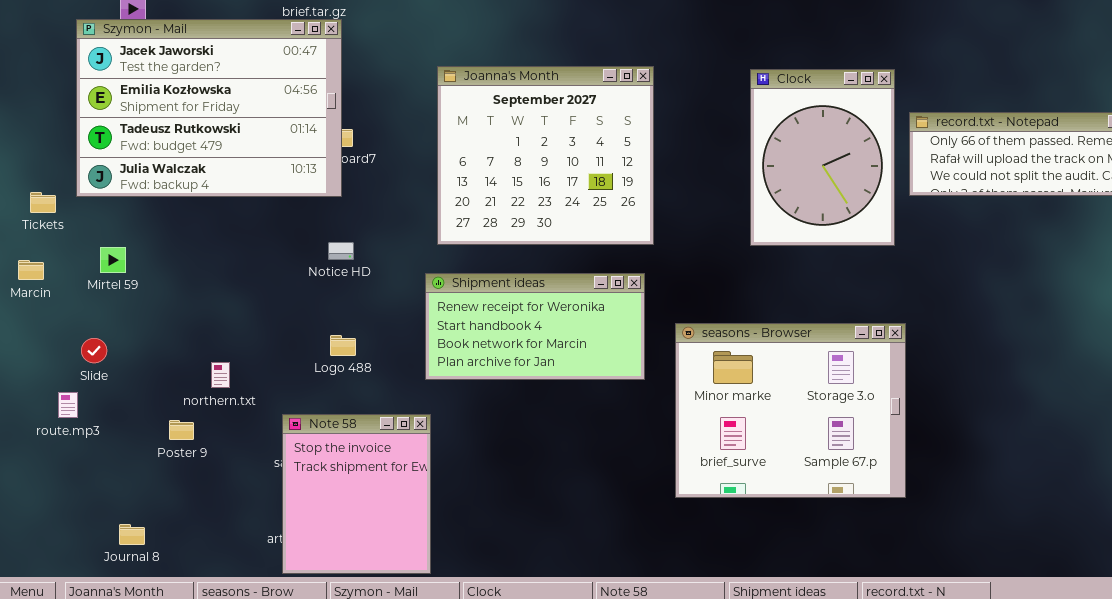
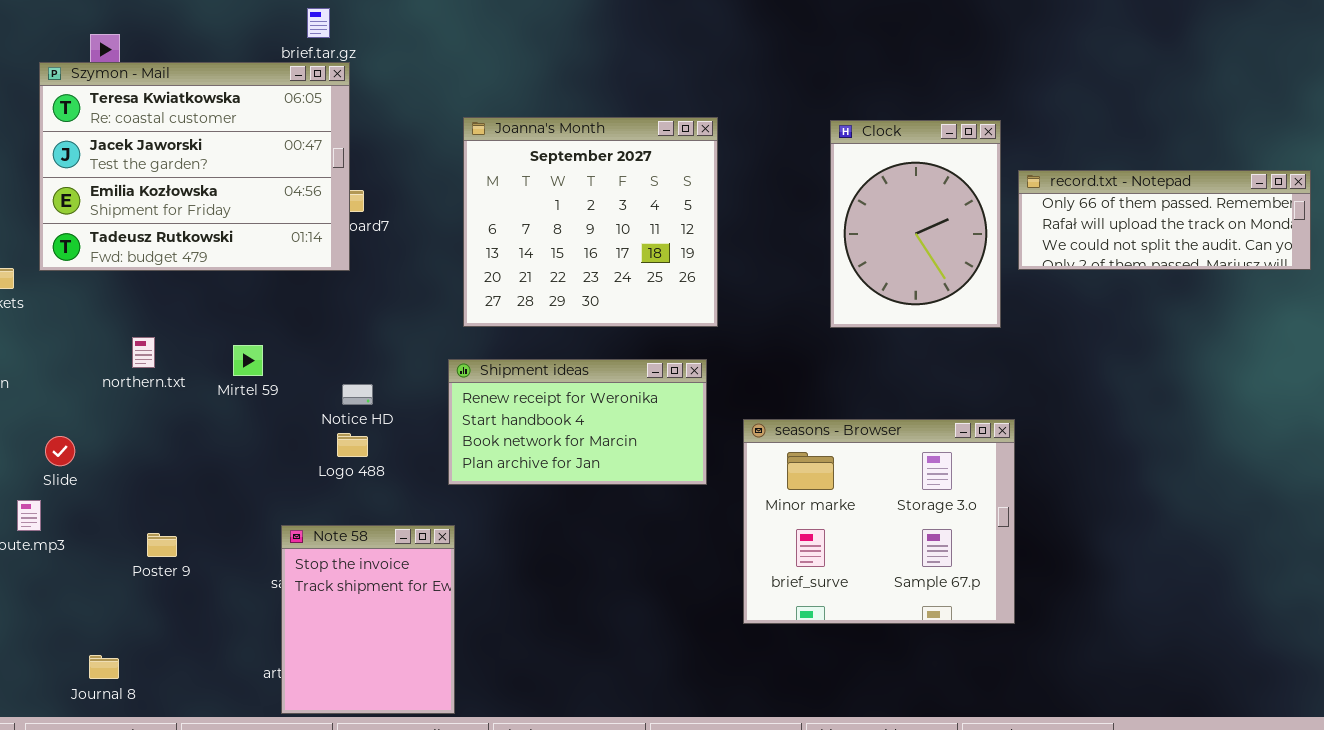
Szymon - Mail: [76,19,342,197] -> [39,62,350,271], scrolled up 1 row
Notice HD: [328,242,354,260] -> [342,384,373,405], moved
Mirtel 59: [100,247,126,273] -> [233,345,263,376], moved
northern.txt: [211,362,230,388] -> [132,337,155,368], moved

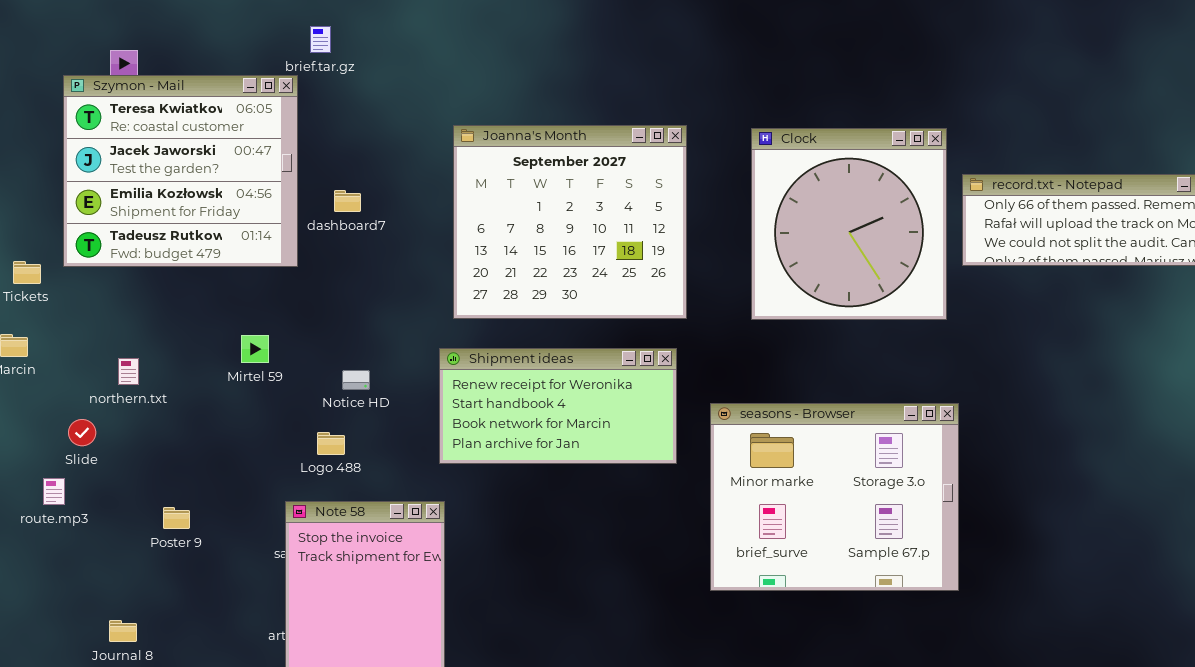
Szymon - Mail: [39,62,350,271] -> [63,75,298,267], resized
Clock: [830,120,1001,328] -> [751,128,947,320], resized
northern.txt: [132,337,155,368] -> [118,358,139,385], moved
Logo 488: [337,433,368,457] -> [317,432,345,455], moved

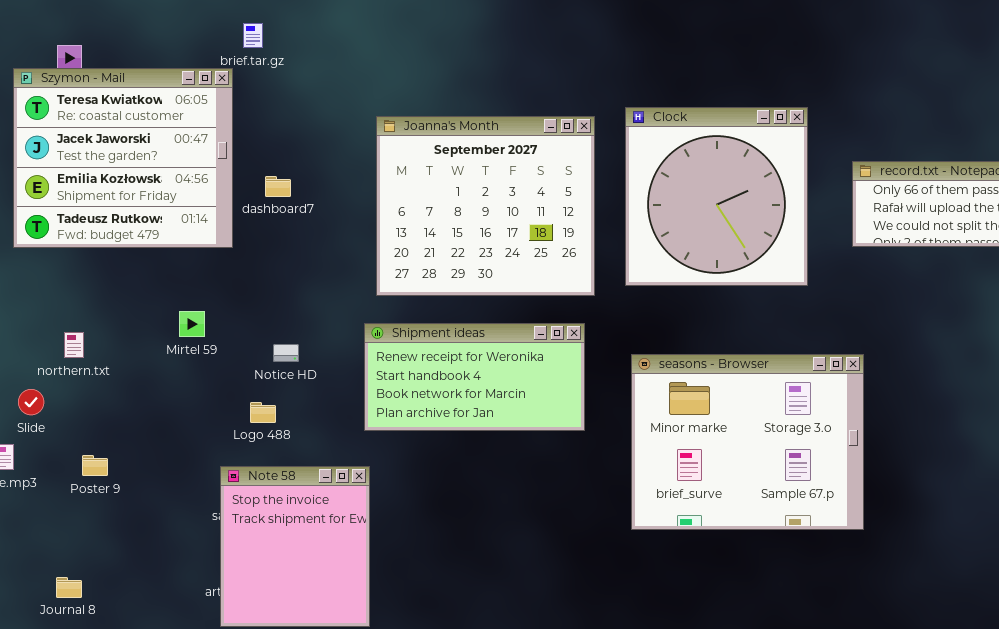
Clock: [751,128,947,320] -> [625,107,808,286], moved
seasons - Browser: [710,403,959,591] -> [631,354,864,530], moved
Poster 9: [163,507,190,529] -> [82,455,108,476], moved

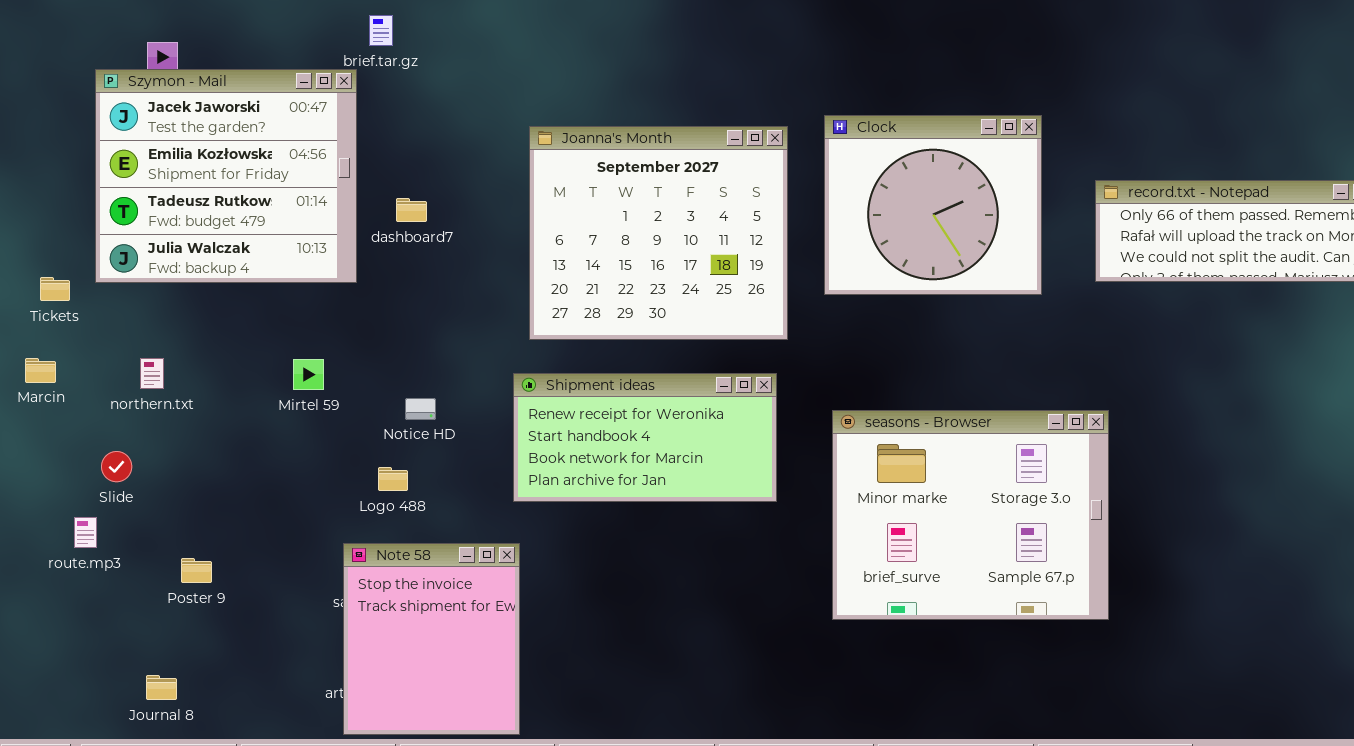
Szymon - Mail: [13,68,233,248] -> [95,69,357,283], scrolled down 1 row
Clock: [625,107,808,286] -> [824,115,1042,295], resized
northern.txt: [64,332,84,358] -> [140,358,164,389], moved
Poster 9: [82,455,108,476] -> [181,558,212,583], moved

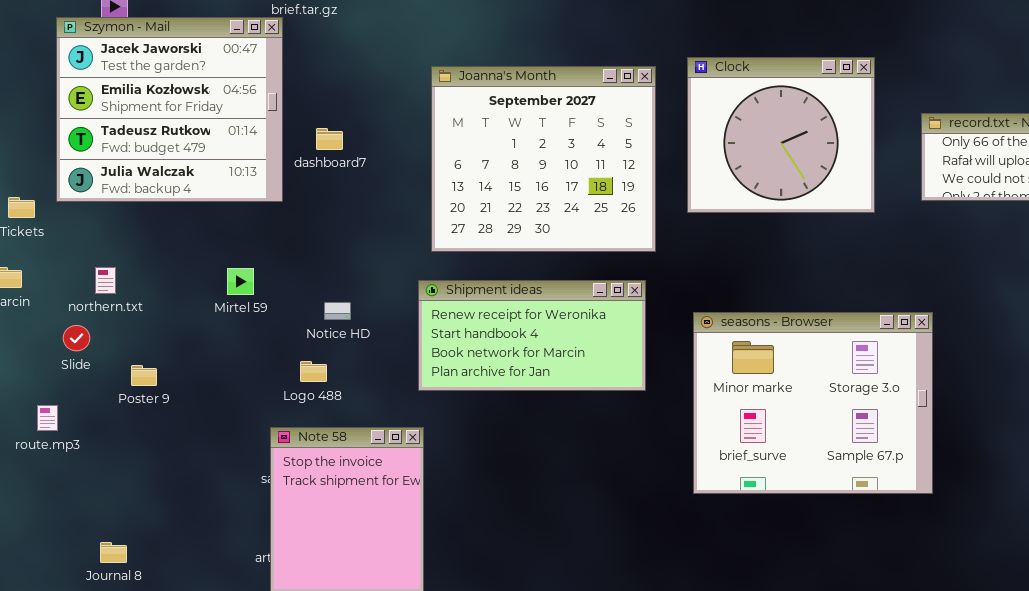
Slide: [101,451,132,482] -> [63,325,90,351], moved
Poster 9: [181,558,212,583] -> [131,365,157,386], moved

